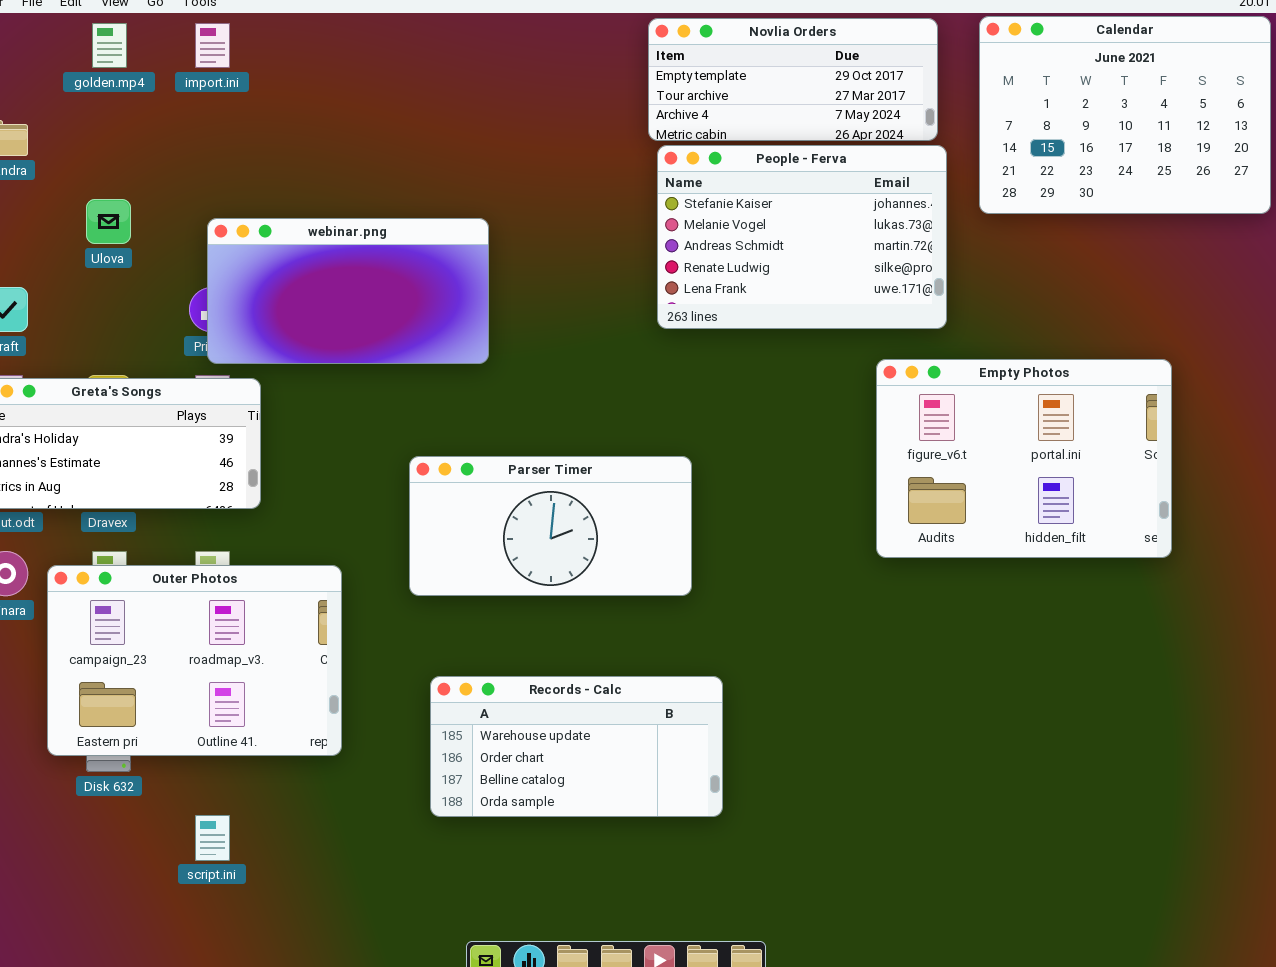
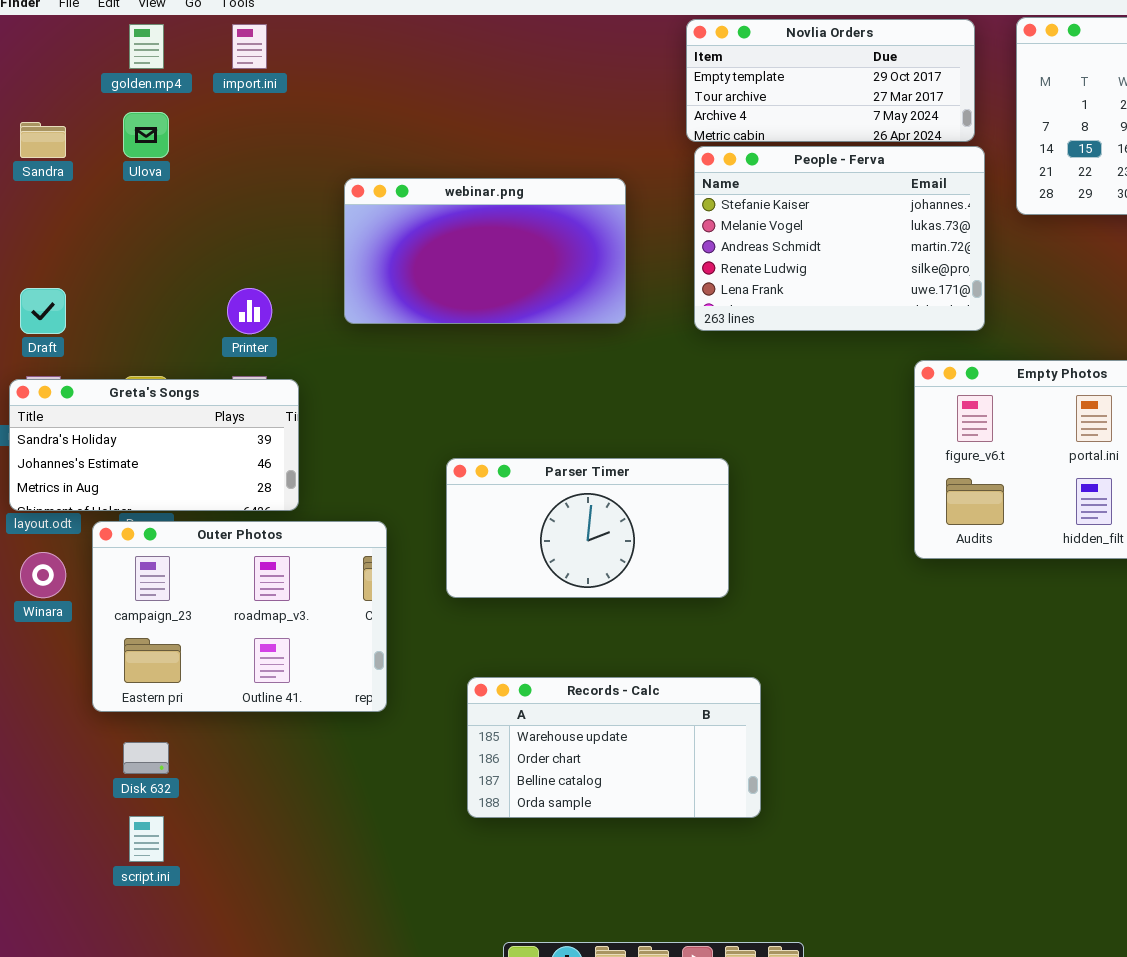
Ulova: [86,199,131,244] -> [123,112,169,158], moved
webinar.png: [207,218,489,364] -> [344,178,626,324], moved
Outer Photos: [47,565,342,756] -> [92,521,387,712], moved
script.ini: [195,815,230,861] -> [129,816,164,862], moved

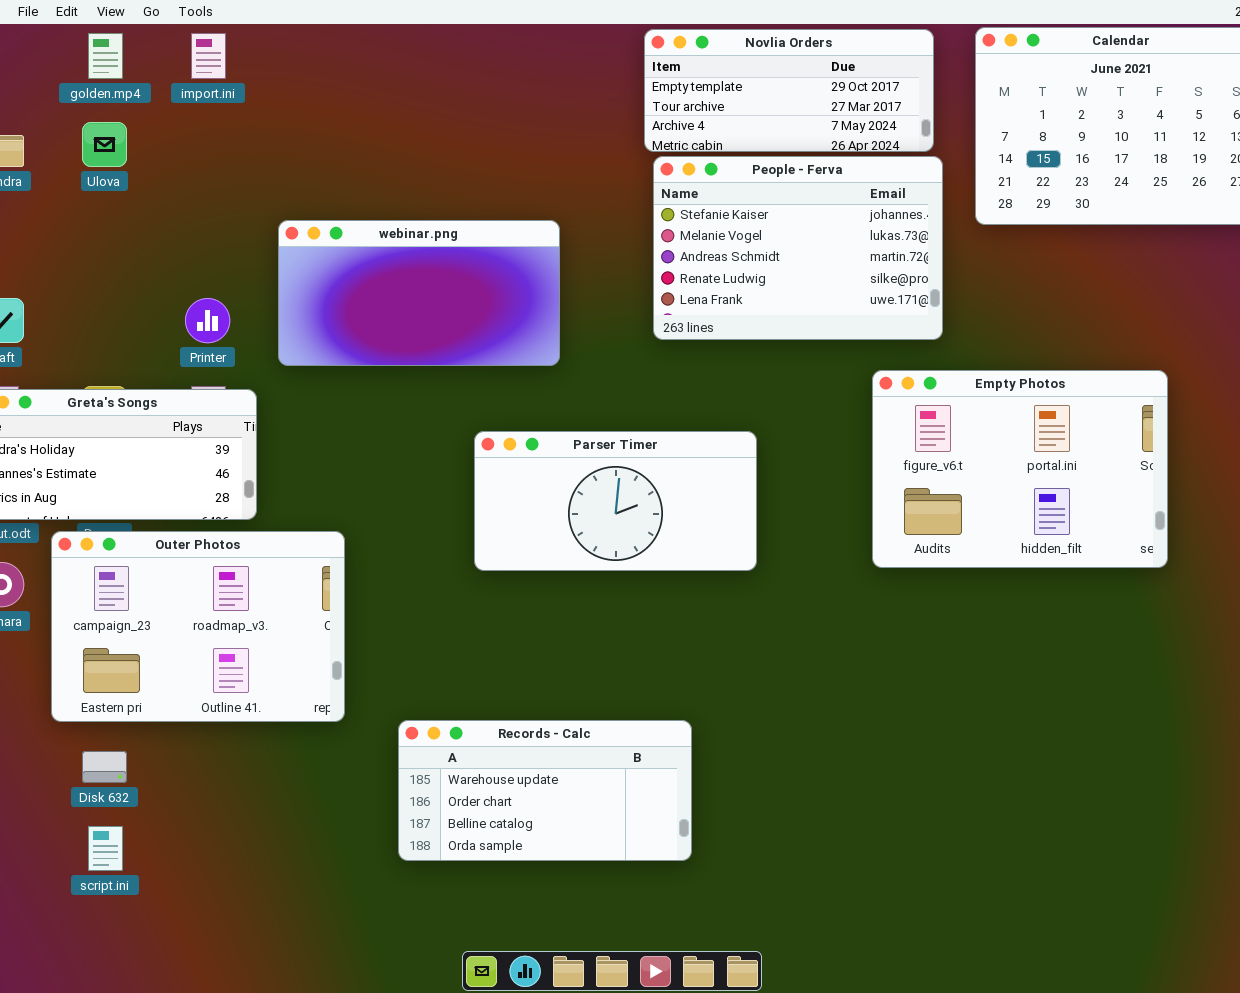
webinar.png: [344,178,626,324] -> [278,220,560,366], moved
Parser Timer: [446,458,729,598] -> [474,431,757,571], moved
Records - Calc: [467,677,761,818] -> [398,720,692,861], moved

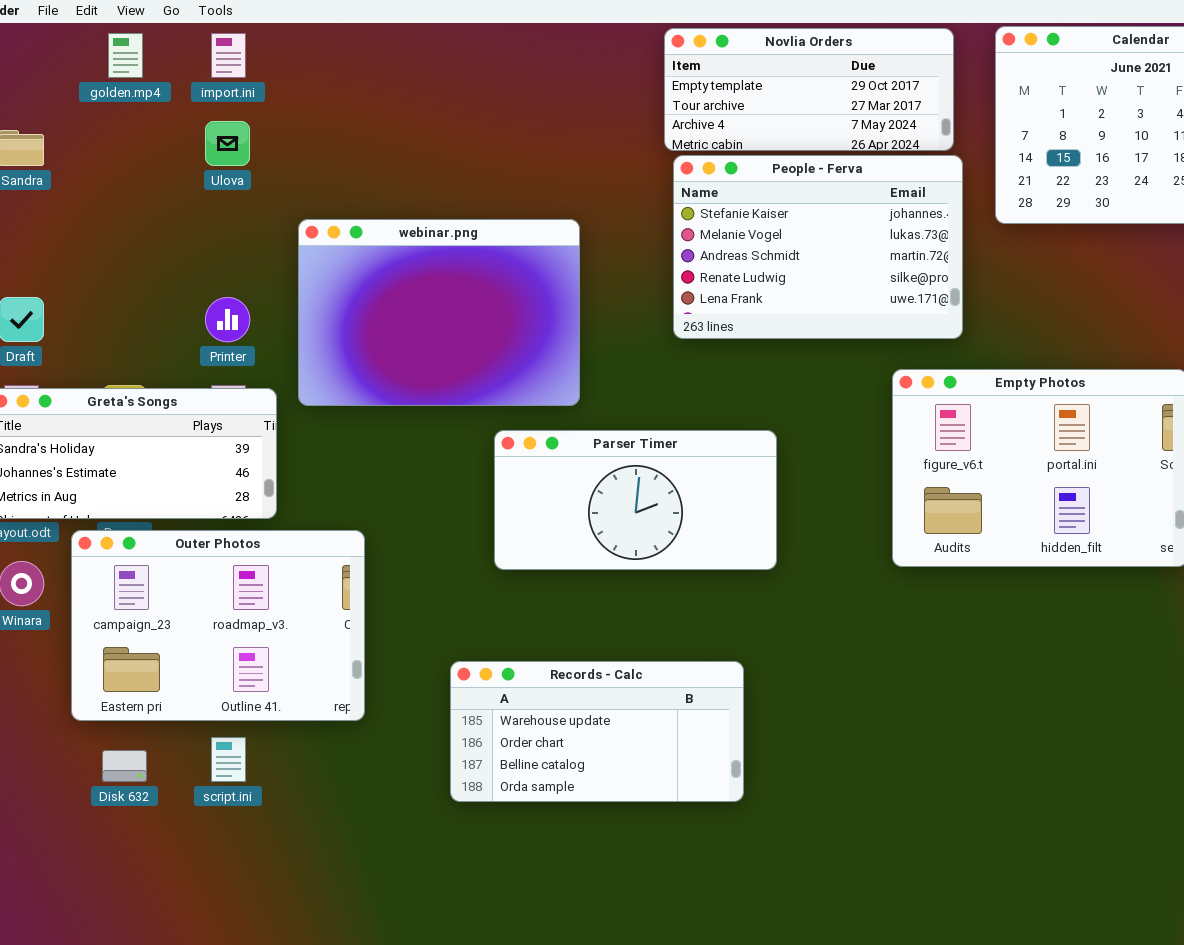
Ulova: [82,122,127,167] -> [205,121,250,166], moved
webinar.png: [278,220,560,366] -> [298,219,580,406], resized
Records - Calc: [398,720,692,861] -> [450,661,744,802], moved
script.ini: [88,826,123,871] -> [211,737,246,782], moved

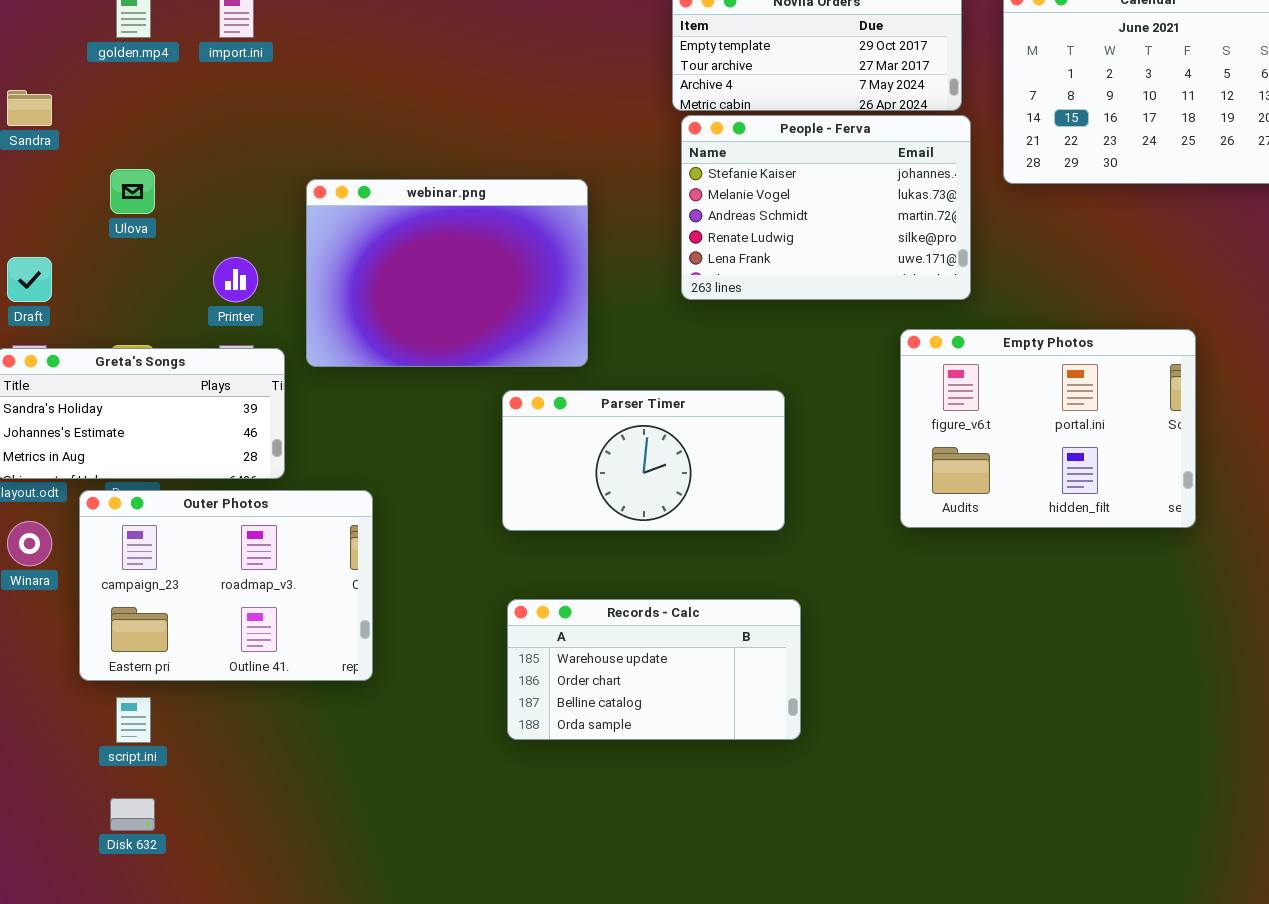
Ulova: [205,121,250,166] -> [110,169,155,214], moved
Records - Calc: [450,661,744,802] -> [507,599,801,740], moved
script.ini: [211,737,246,782] -> [116,697,151,743], moved
Disk 632: [102,750,147,782] -> [110,798,155,831], moved

